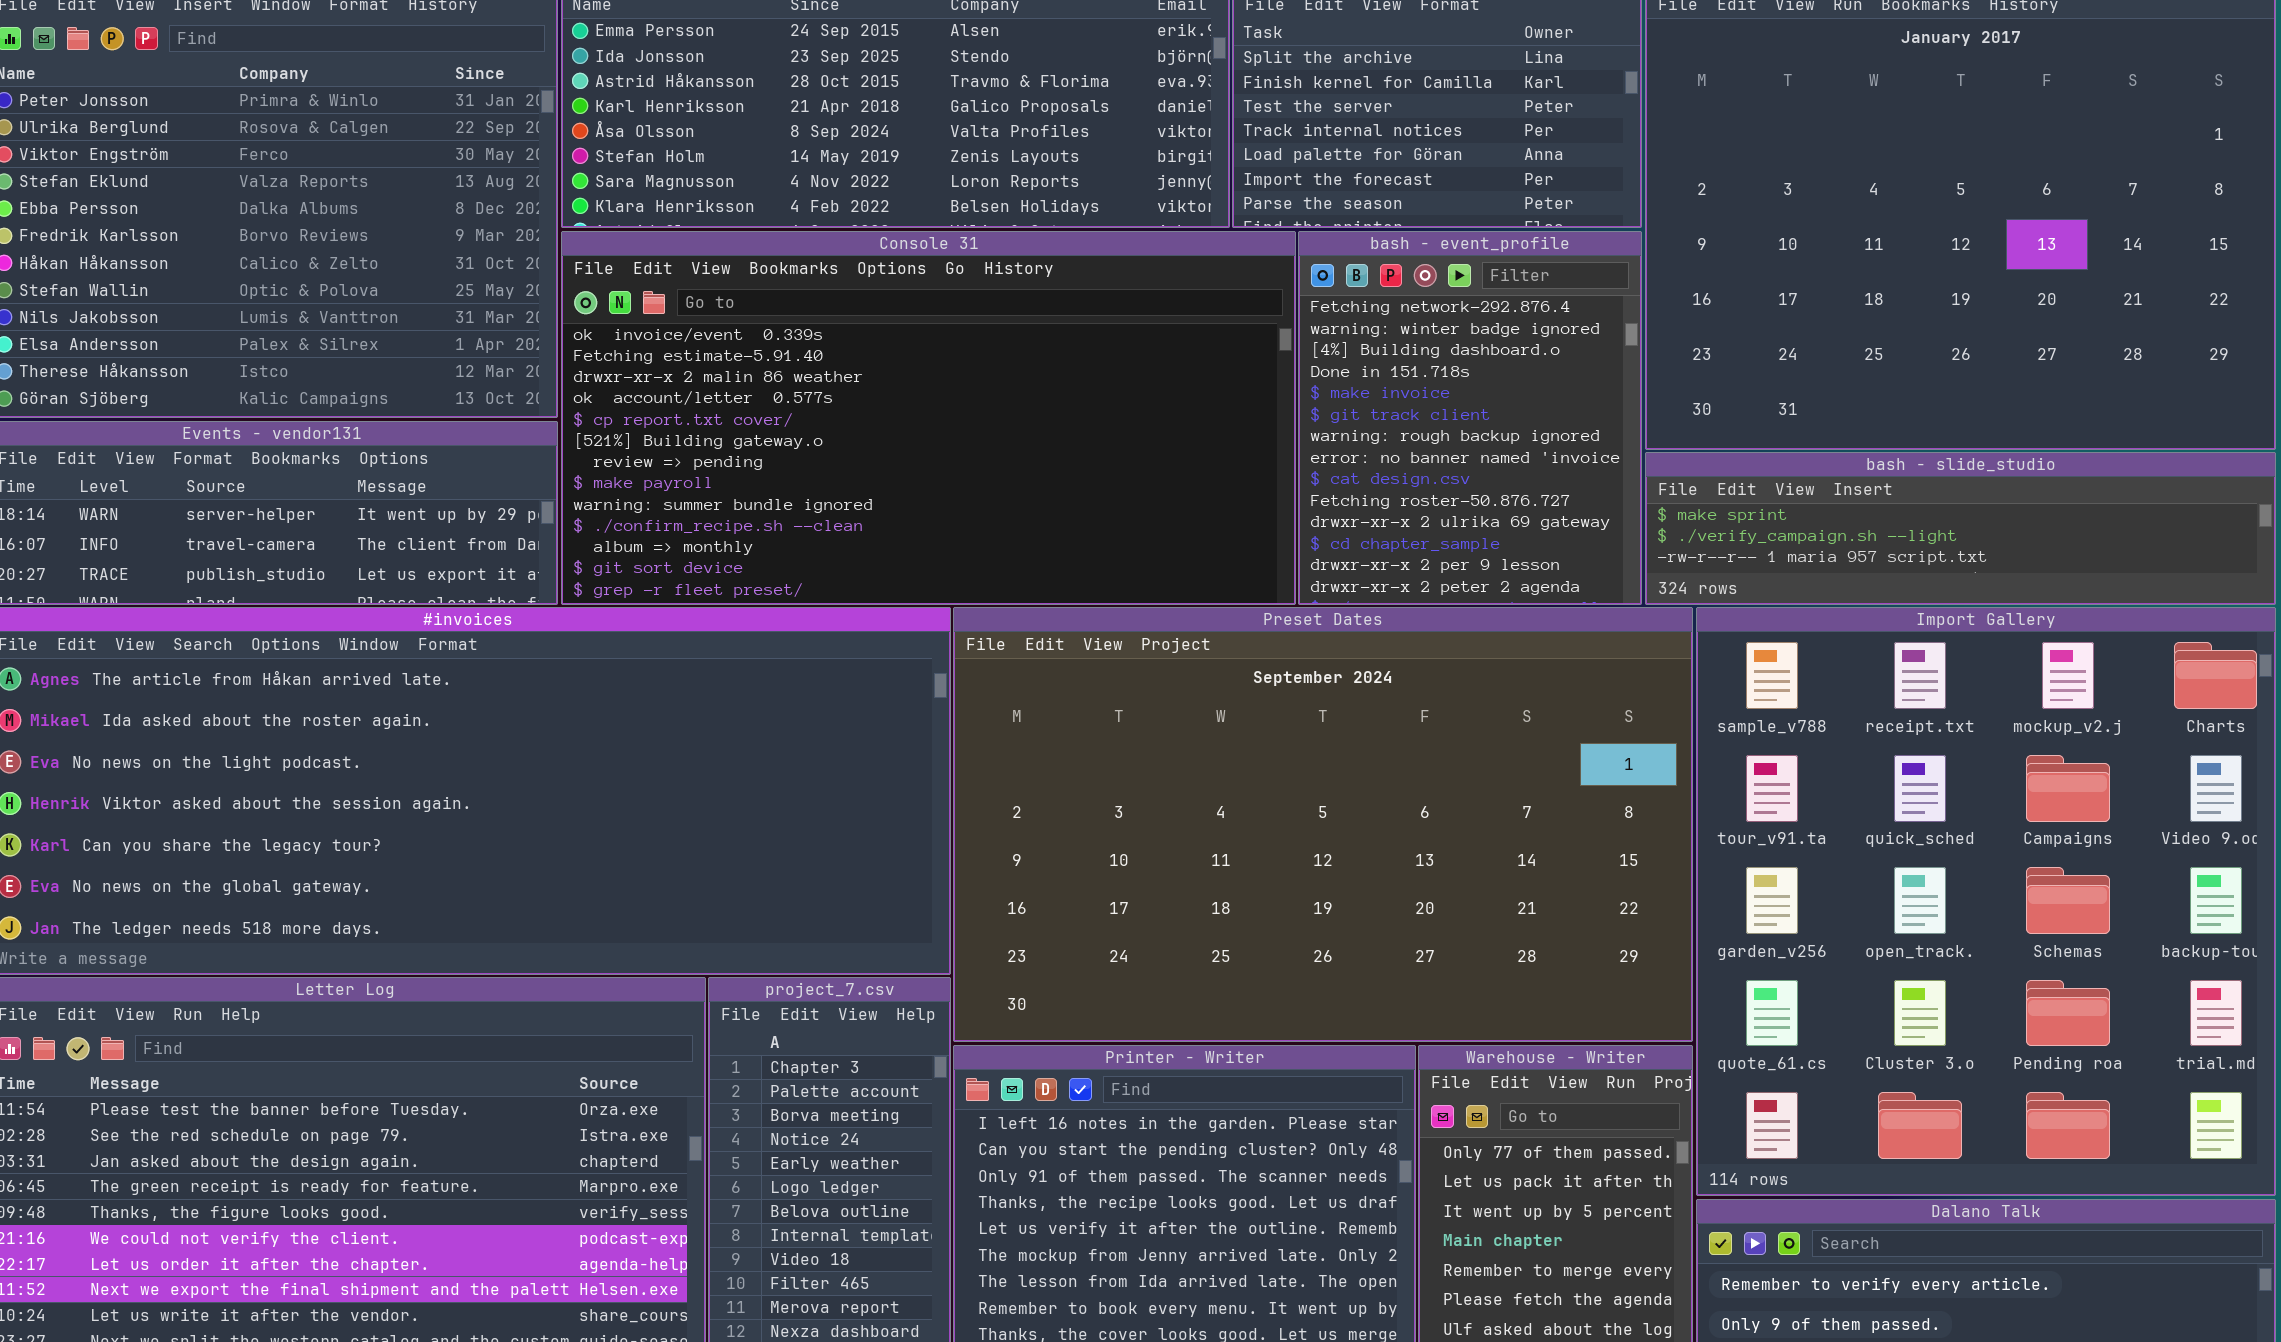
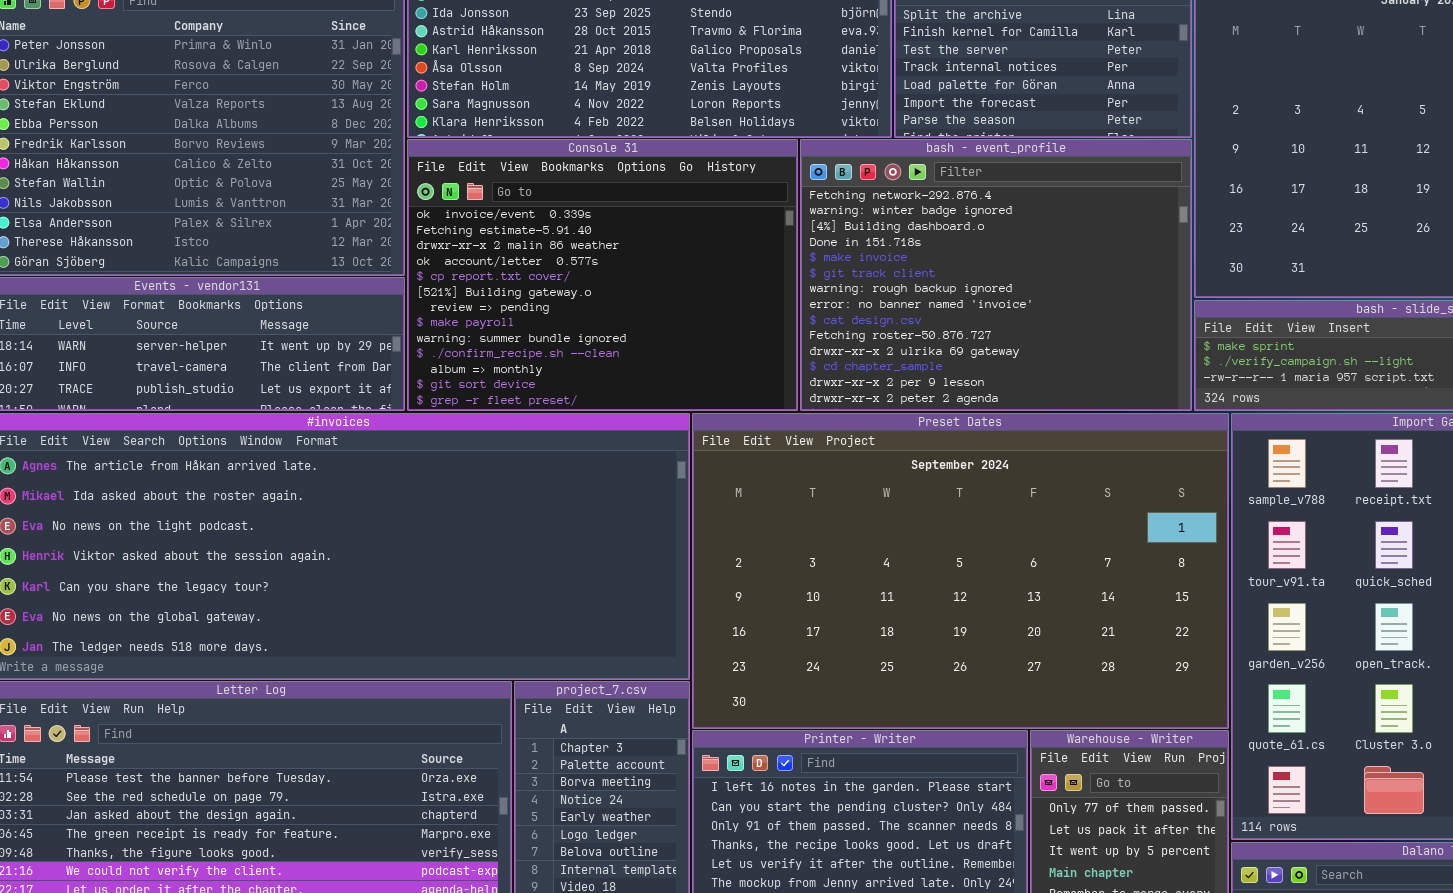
Console 31: [561,231,1296,605] -> [407,139,798,411], resized
bash - event_profile: [1298,231,1642,605] -> [800,139,1192,411], resized

